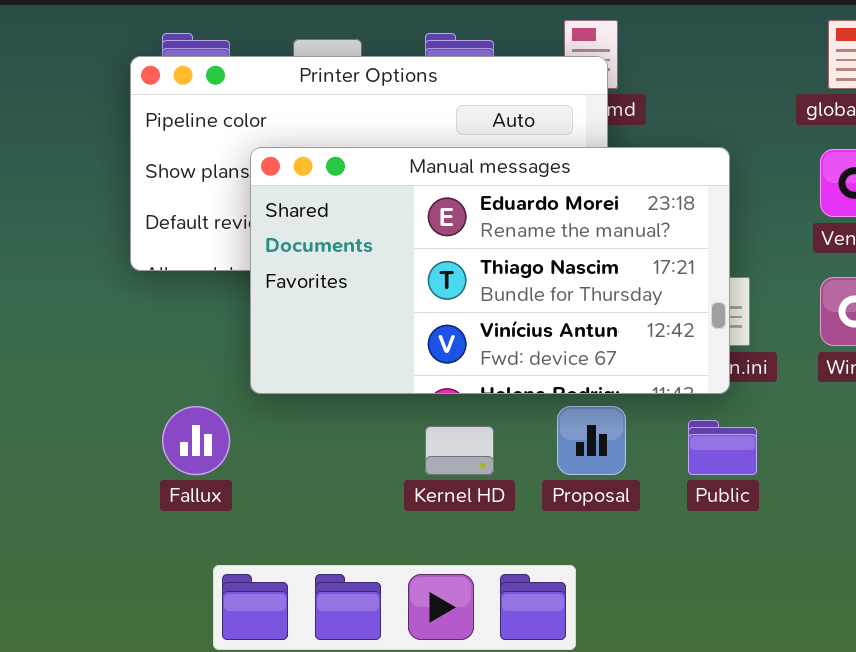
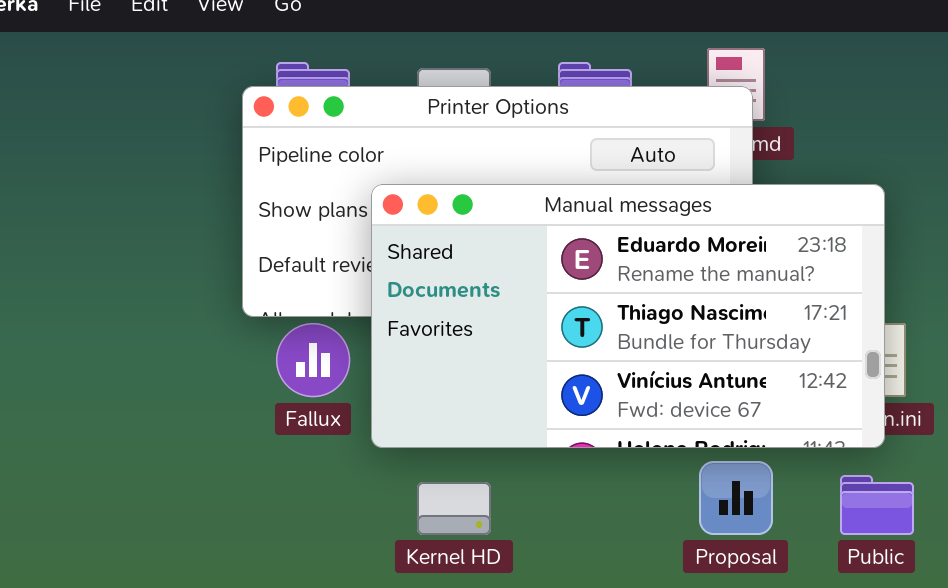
Fallux: [162,406,230,475] -> [276,323,350,397], moved
Kernel HD: [425,426,494,475] -> [417,482,491,535], moved

